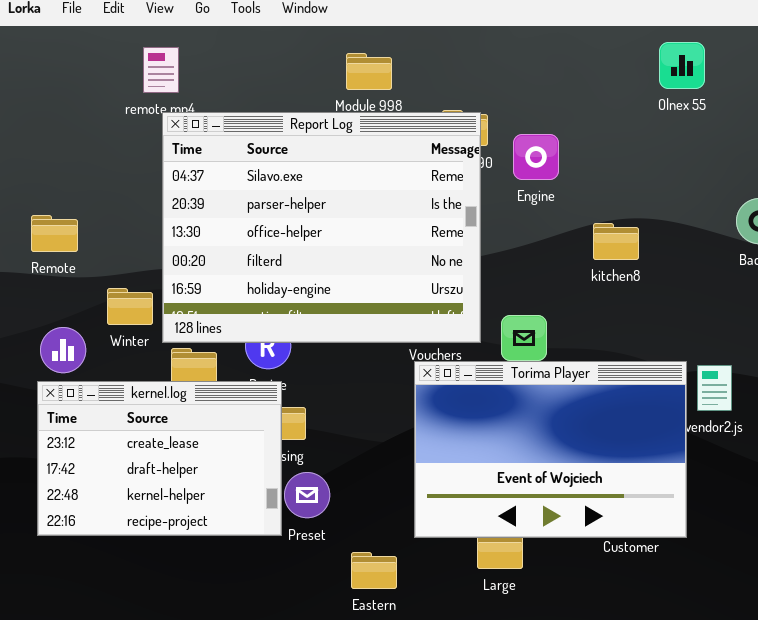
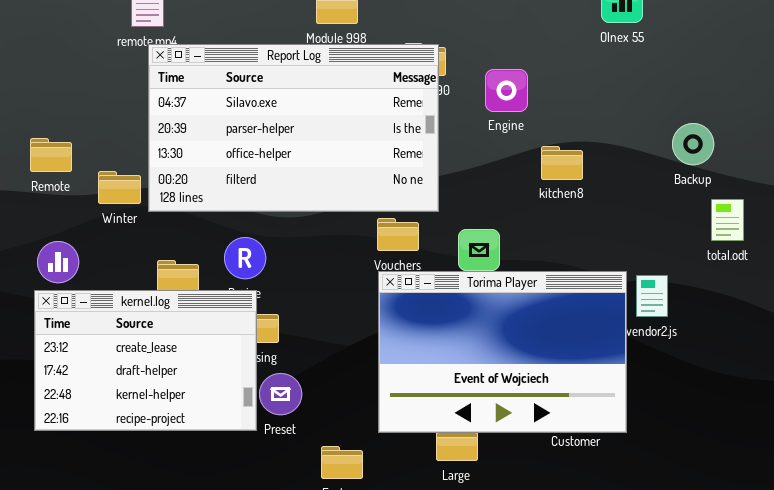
Report Log: [162,112,481,343] -> [148,44,439,212], resized
Engine: [513,134,559,180] -> [485,69,528,112], moved
Winter: [107,288,153,325] -> [98,171,141,204], moved

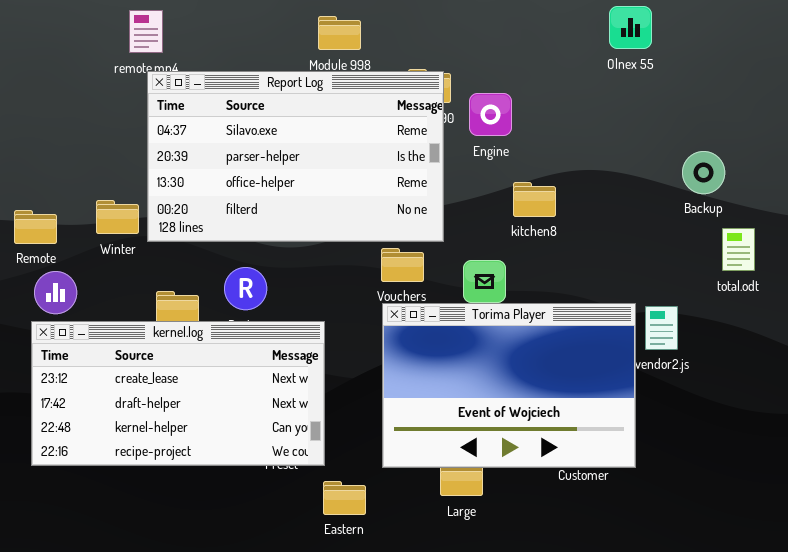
Engine: [485,69,528,112] -> [469,93,512,136], moved
Remote: [30,138,72,172] -> [14,210,57,244], moved
kitchen8: [541,146,583,180] -> [513,182,556,217], moved
kernel.log: [34,290,257,431] -> [31,321,325,466], resized

